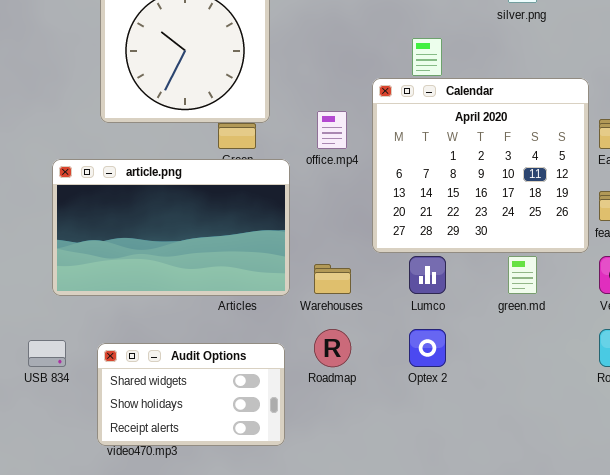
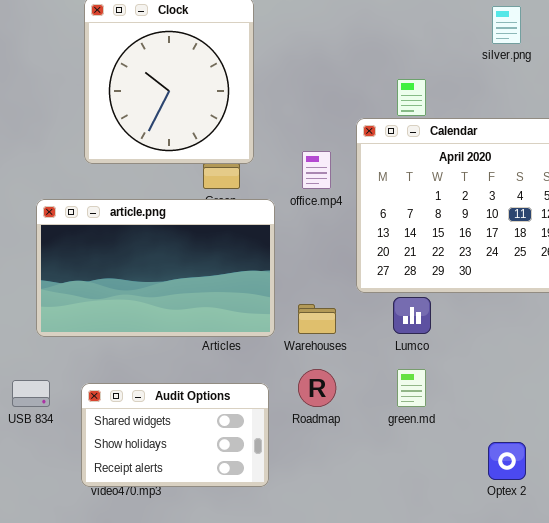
green.md: [508,256,537,294] -> [397,369,426,407], moved
Optex 2: [409,329,446,367] -> [488,442,526,480], moved

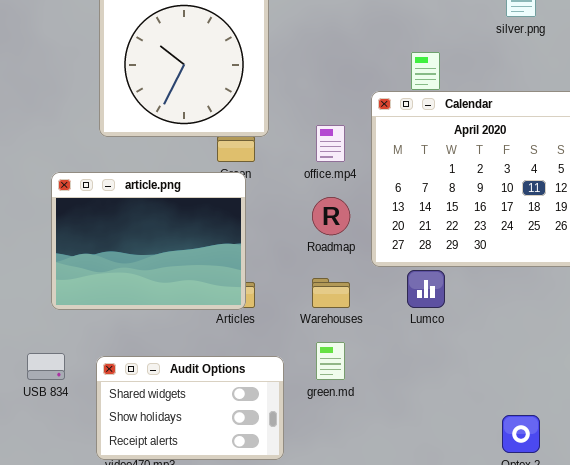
article.png: [36,199,275,337] -> [51,172,246,310], resized
Roadmap: [298,369,336,407] -> [312,197,350,235], moved
green.md: [397,369,426,407] -> [316,342,345,380], moved

